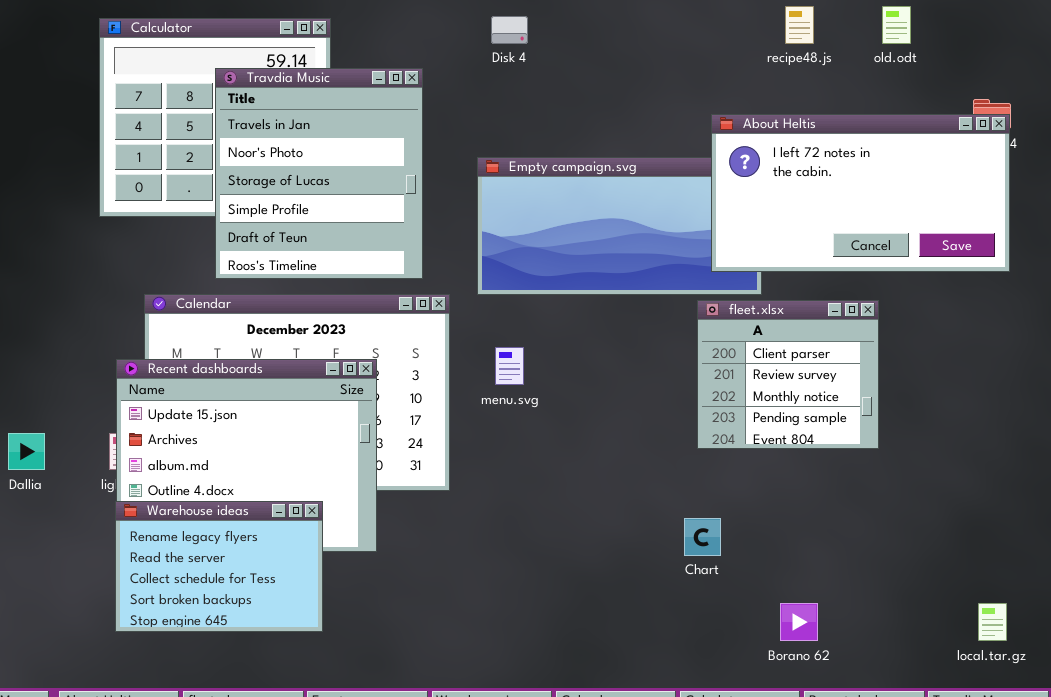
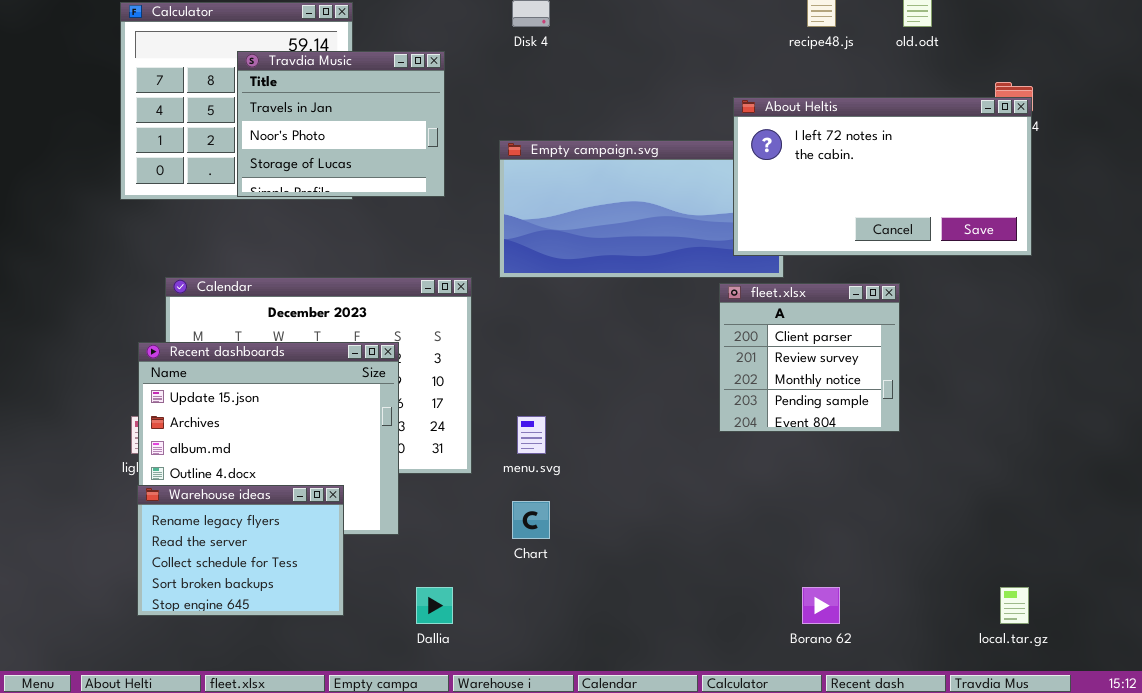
Travdia Music: [215,68,423,279] -> [237,51,445,197], resized
menu.svg: [495,347,524,385] -> [517,416,546,454], moved
Dallia: [8,433,45,470] -> [416,587,453,624], moved
Chart: [684,518,721,556] -> [512,501,550,539], moved

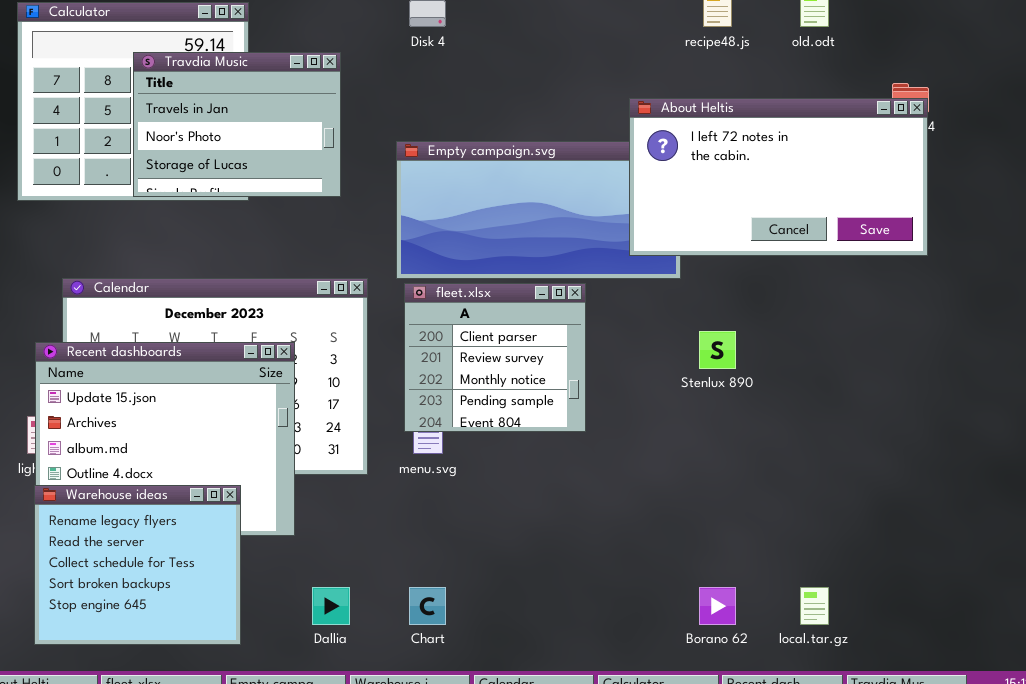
fleet.xlsx: [719,283,900,432] -> [404,283,586,432], moved
Warehouse ideas: [137,485,344,616] -> [34,485,241,645], resized
Chart: [512,501,550,539] -> [409,587,446,625], moved
local.tar.gz: [1000,587,1029,624] -> [800,587,829,625], moved

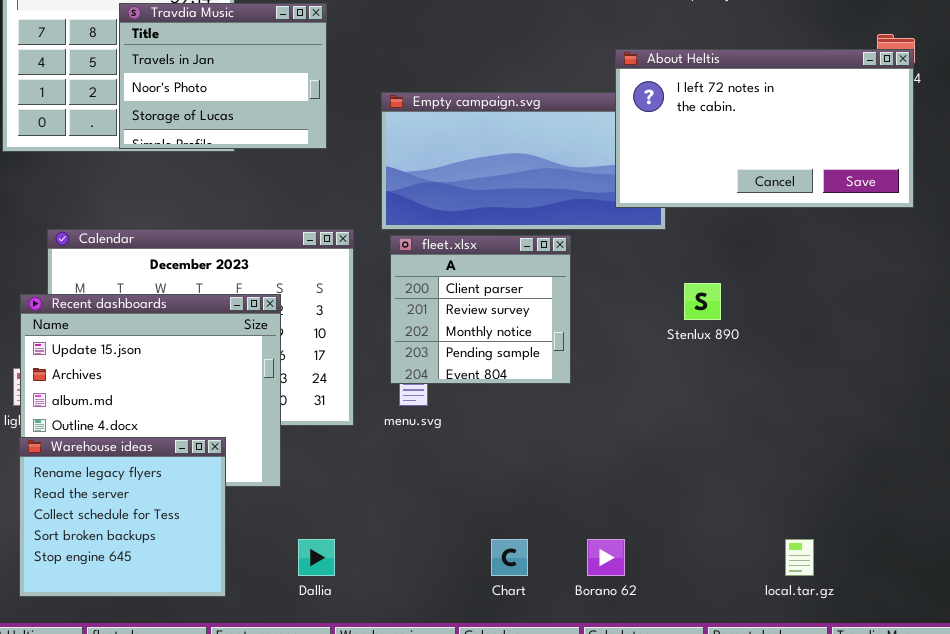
Chart: [409,587,446,625] -> [491,539,528,576], moved
Borano 62: [699,587,736,625] -> [587,539,625,576], moved

